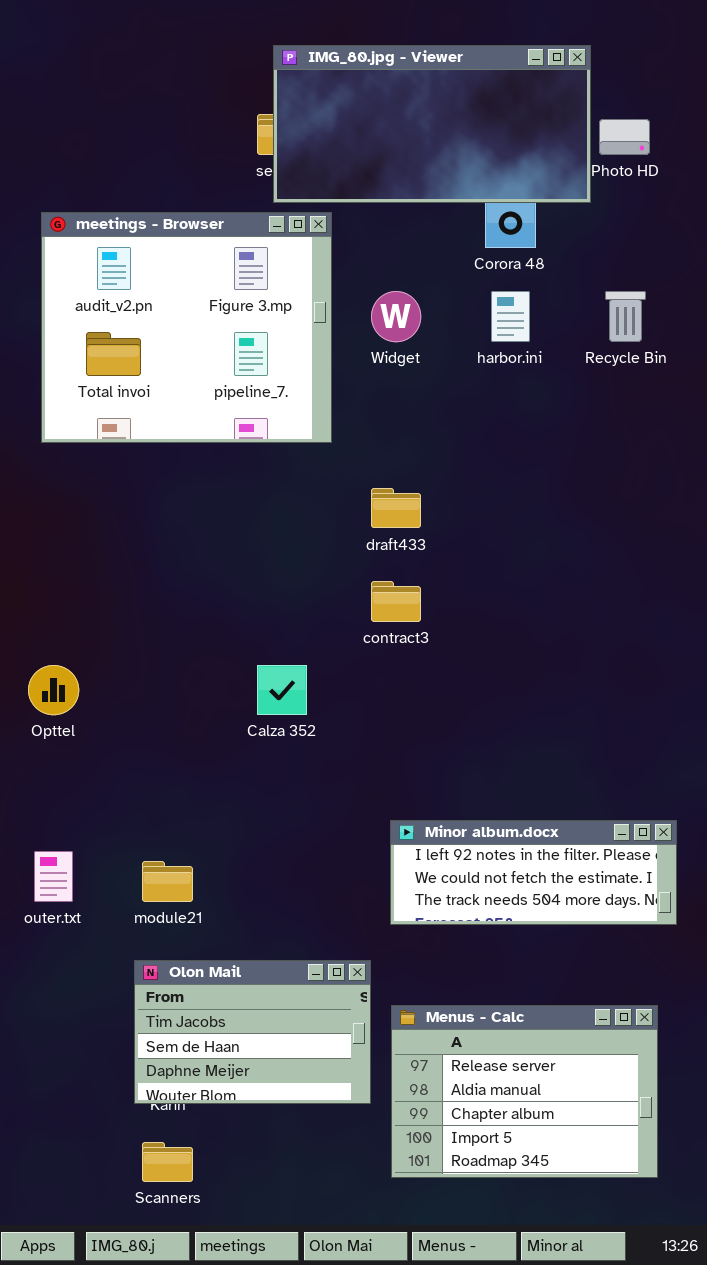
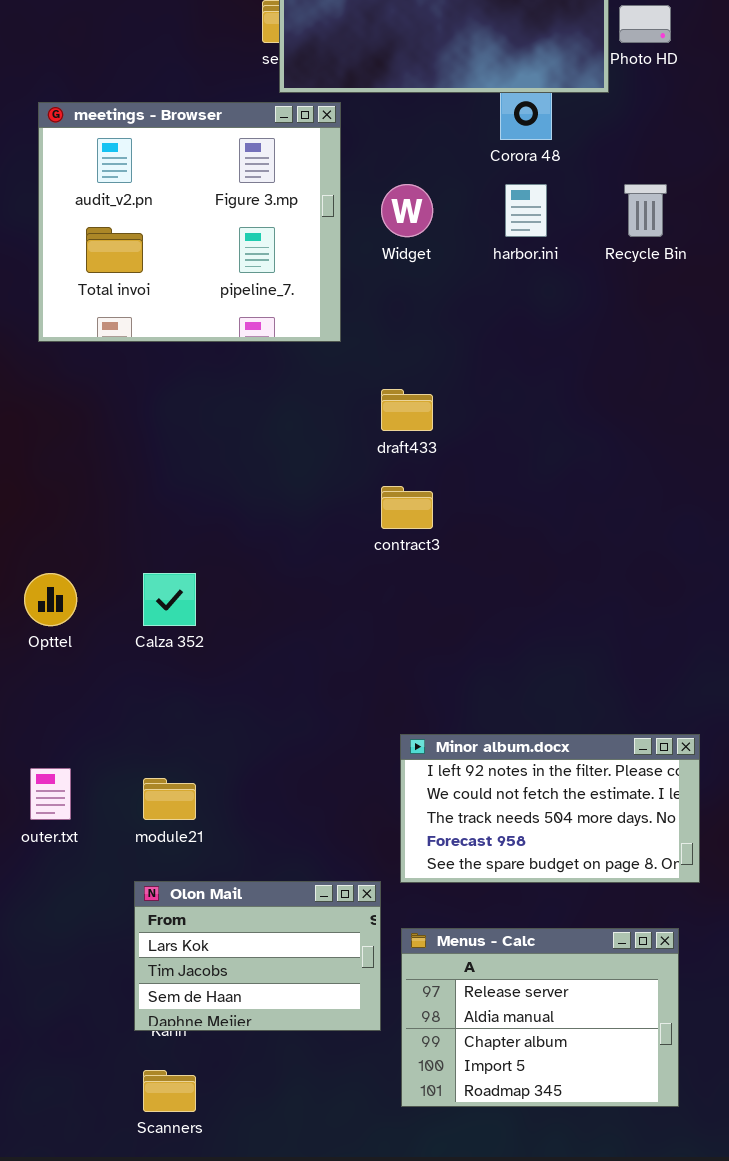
Calza 352: [257,665,307,715] -> [143,573,196,626], moved
Minor album.docx: [390,820,677,925] -> [400,734,700,883], resized
Olon Mail: [134,960,371,1104] -> [134,881,381,1031], scrolled up 1 row

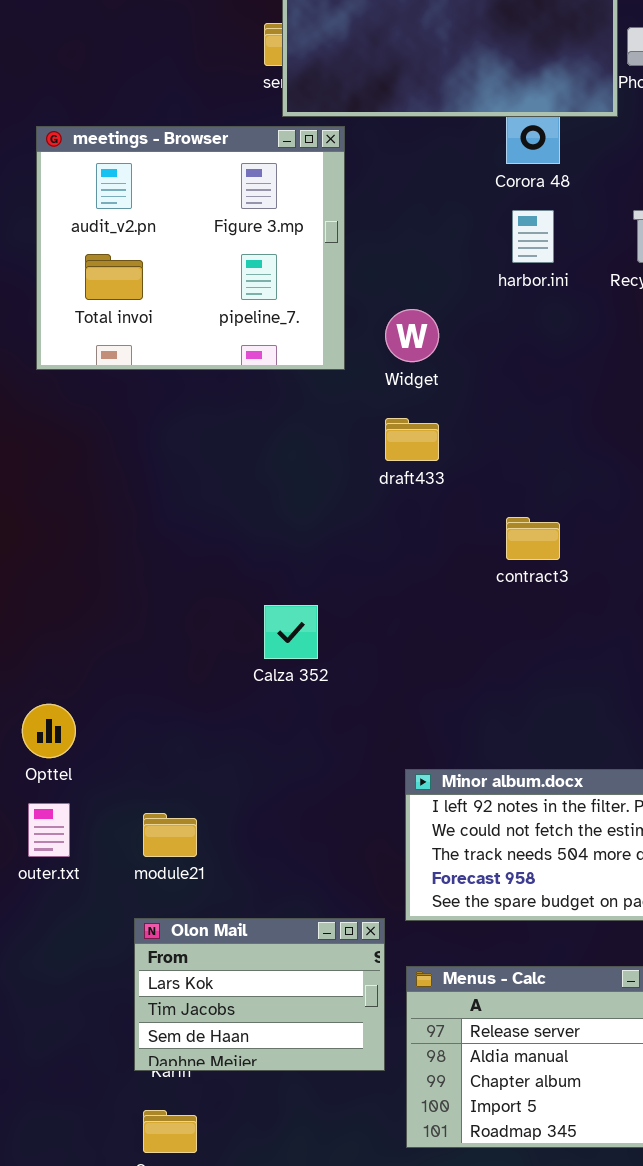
Widget: [381,184,433,237] -> [385,309,439,362], moved
contract3: [381,486,433,529] -> [506,517,560,560], moved
Opttel: [24,573,77,626] -> [22,704,76,758], moved
Calza 352: [143,573,196,626] -> [264,605,318,659], moved

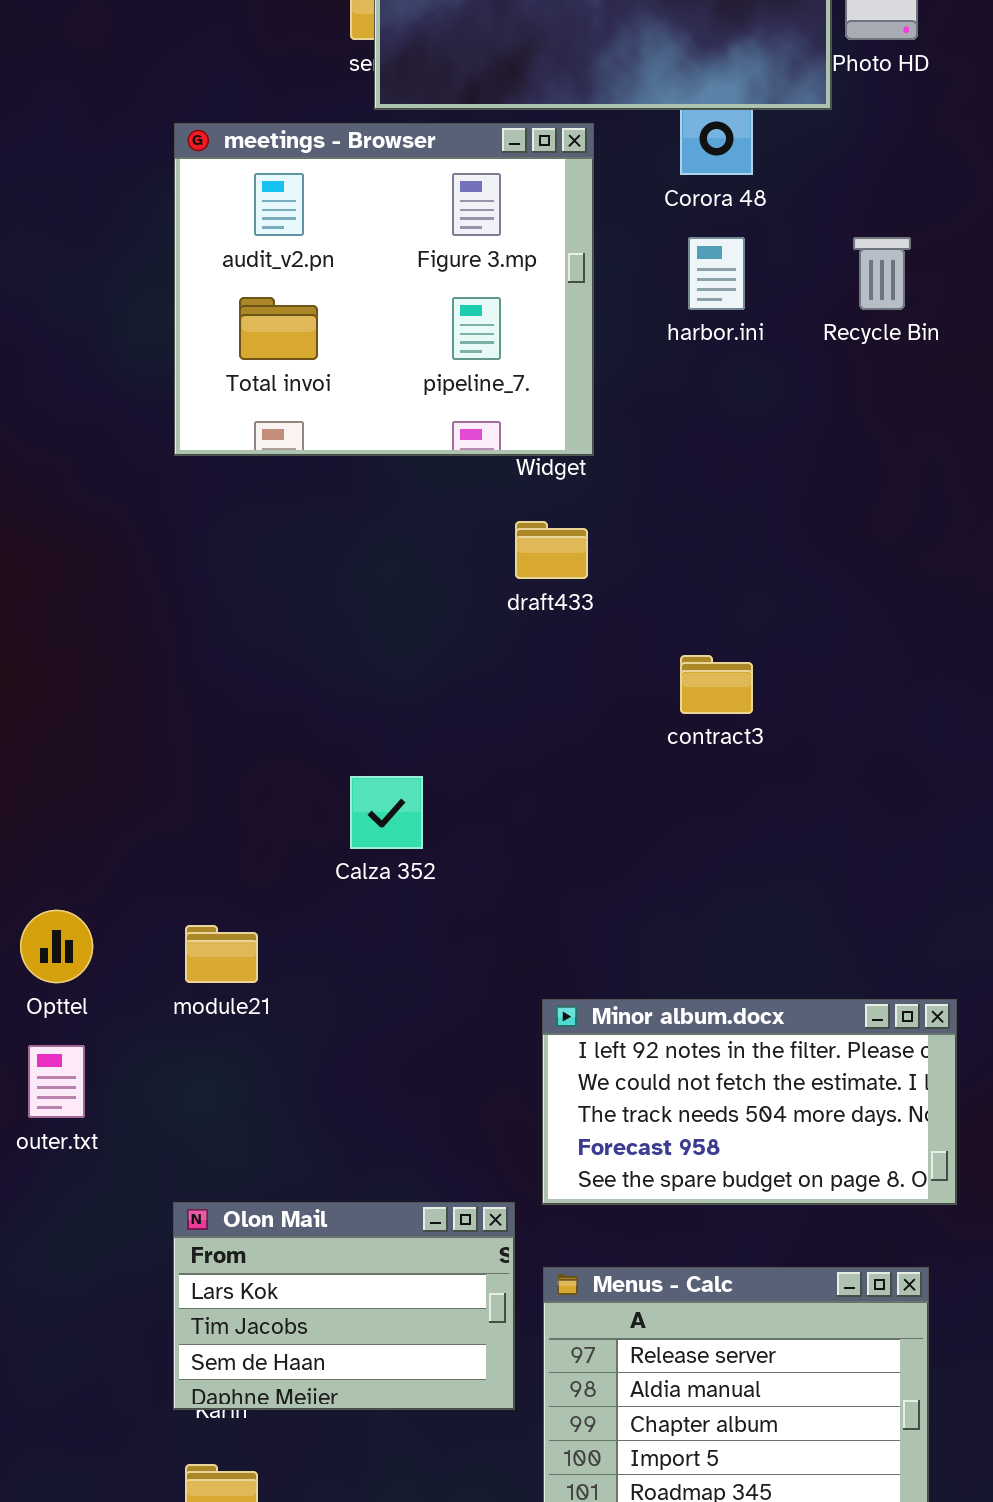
meetings - Browser: [36,126,345,370] -> [174,123,594,456], moved
module21: [143,813,197,857] -> [185,925,258,983], moved

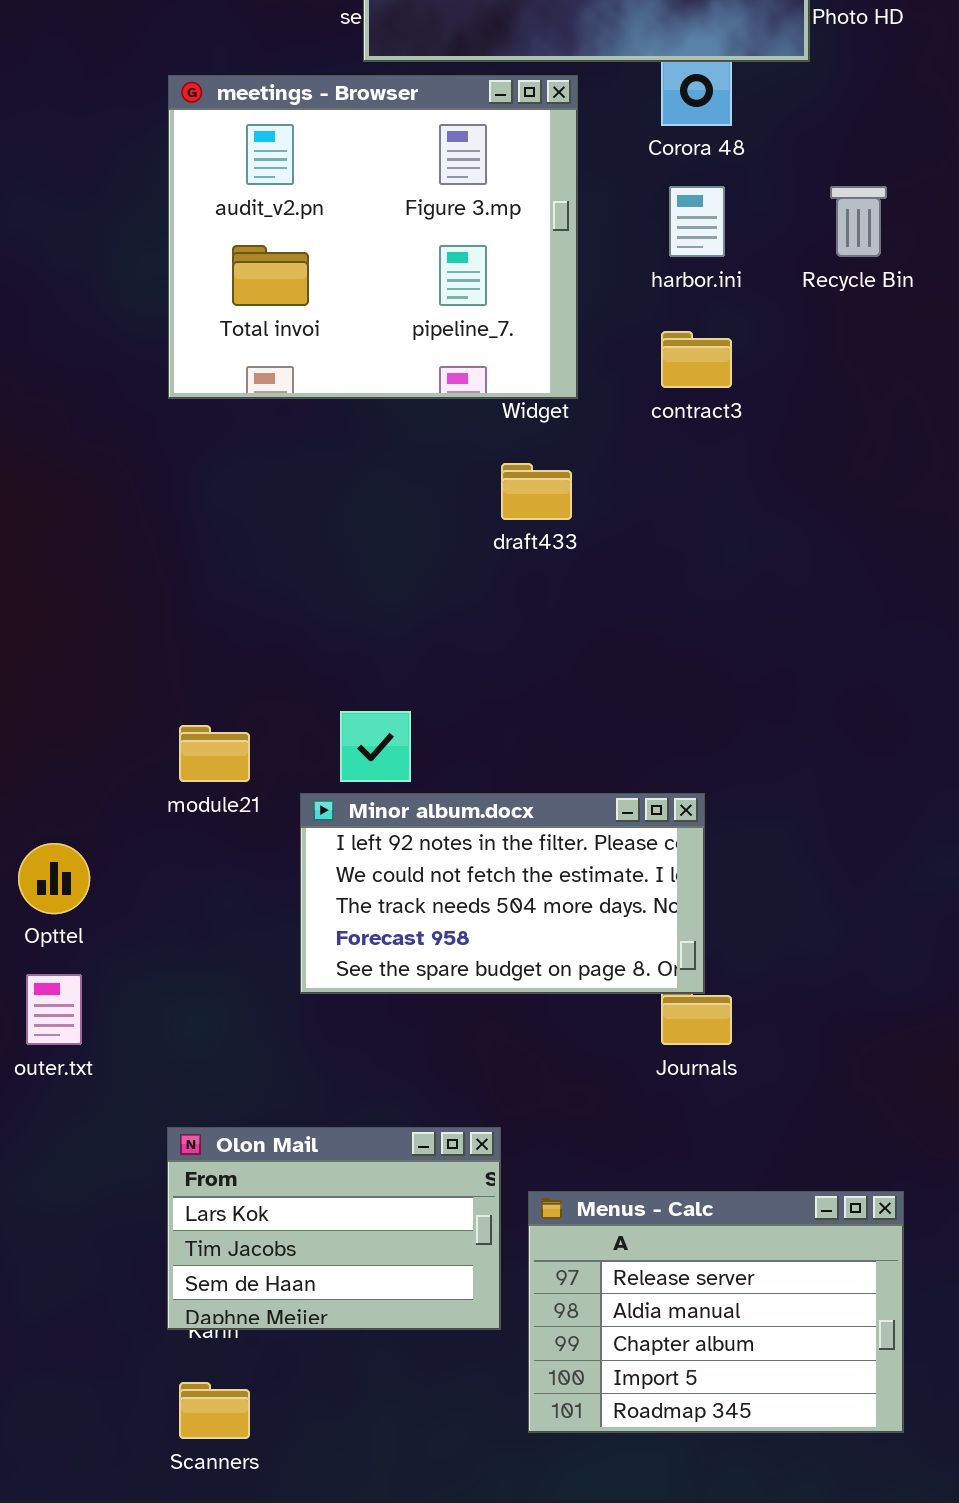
contract3: [680,655,753,714] -> [661,331,732,388], moved
module21: [185,925,258,983] -> [179,725,250,782], moved
Minor album.docx: [542,999,957,1205] -> [300,793,705,994], moved

